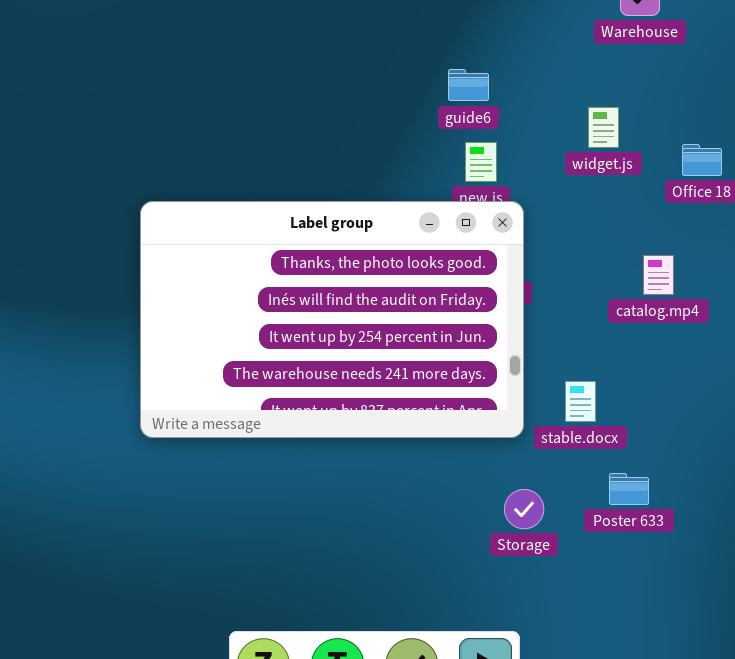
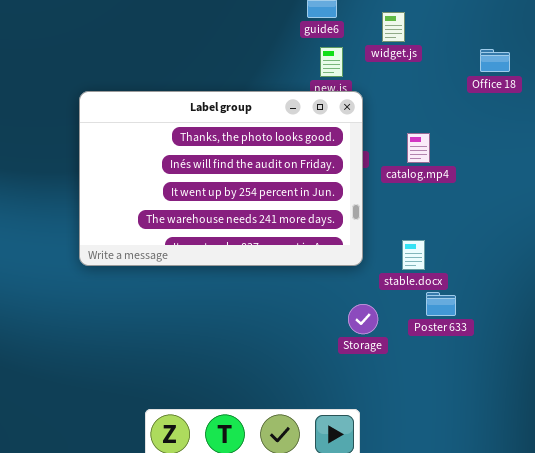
widget.js: [588,107,619,148] -> [382,12,405,42], moved
catalog.mp4: [643,255,674,295] -> [407,133,430,163], moved
stable.docx: [565,381,596,422] -> [402,240,425,270], moved

